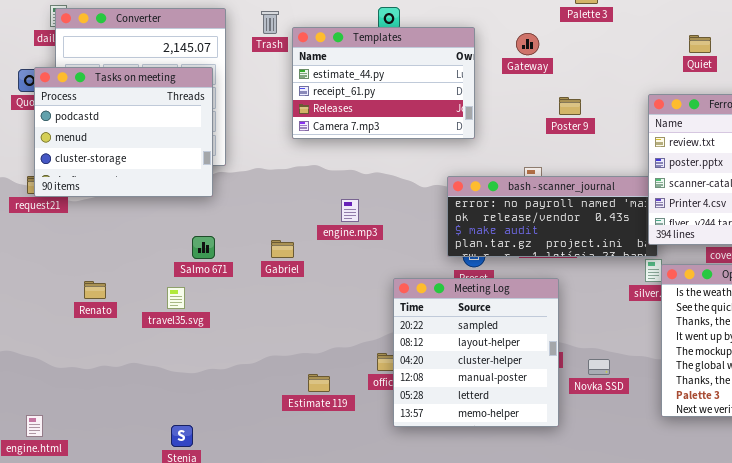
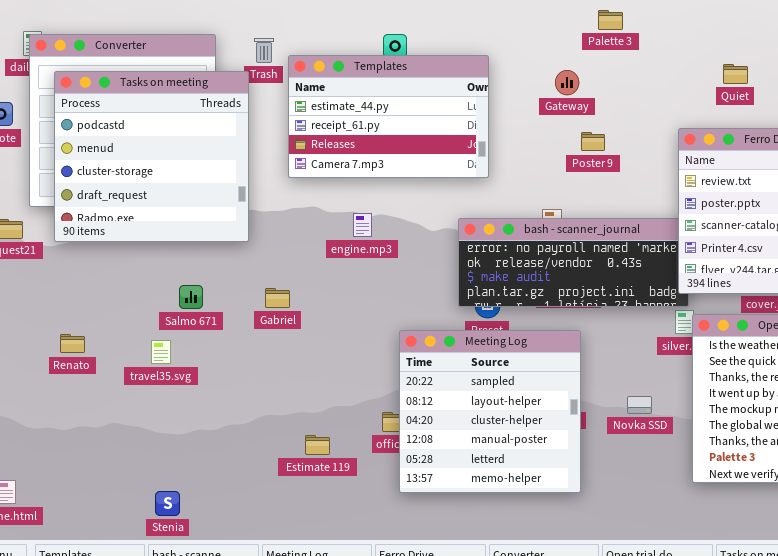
Gateway: [516,33,539,55] -> [555,70,579,95], moved
Tasks on meeting: [34,67,213,197] -> [54,71,249,242], moved, resized
engine.mp3: [341,199,359,222] -> [353,213,372,237], moved
Novka SSD: [588,359,610,375] -> [627,396,652,414], moved

